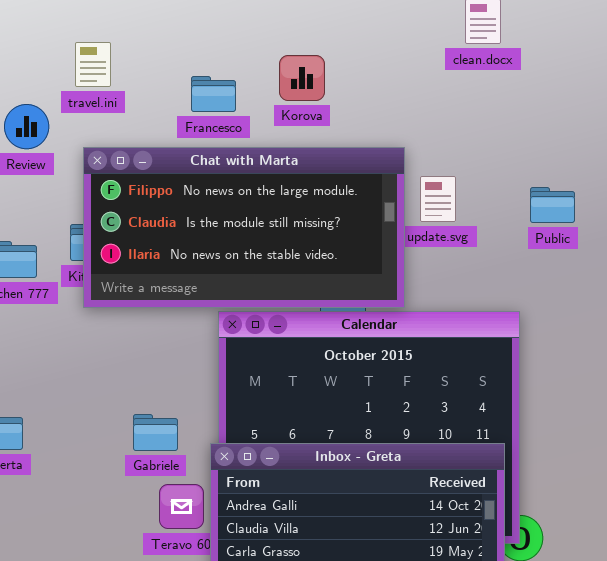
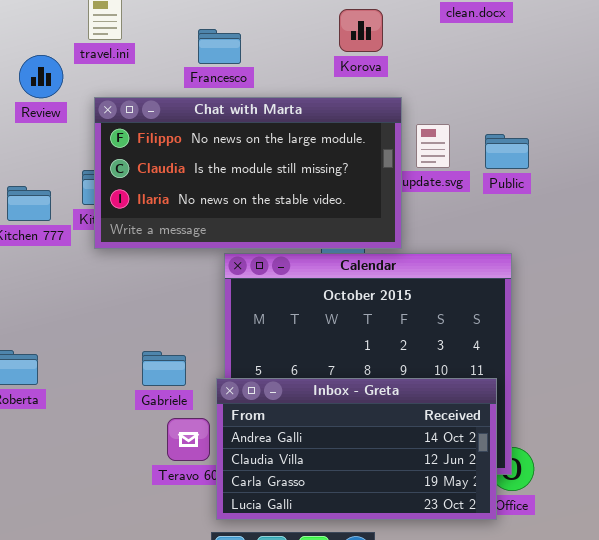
Korova: [279,55,325,101] -> [339,9,383,52], moved
Public: [530,187,575,223] -> [485,134,529,169], moved

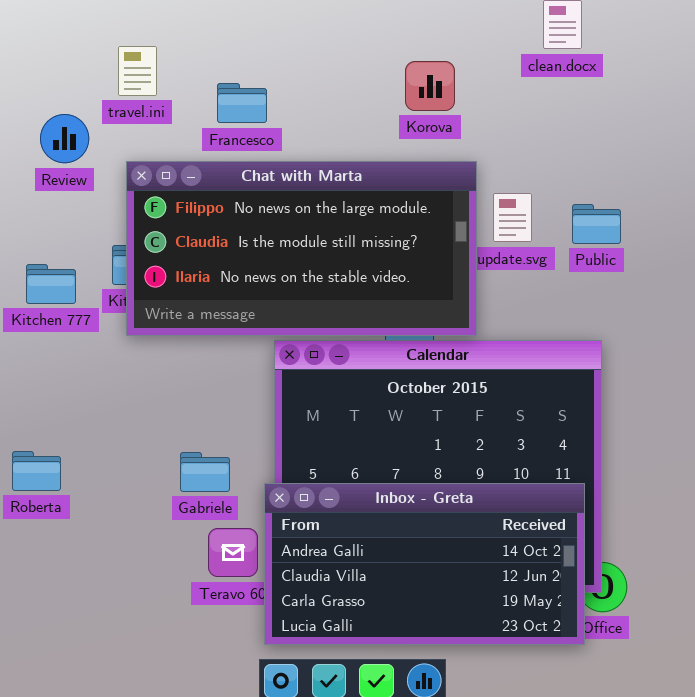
Francesco: [198,29,241,64] -> [217,83,267,123], moved

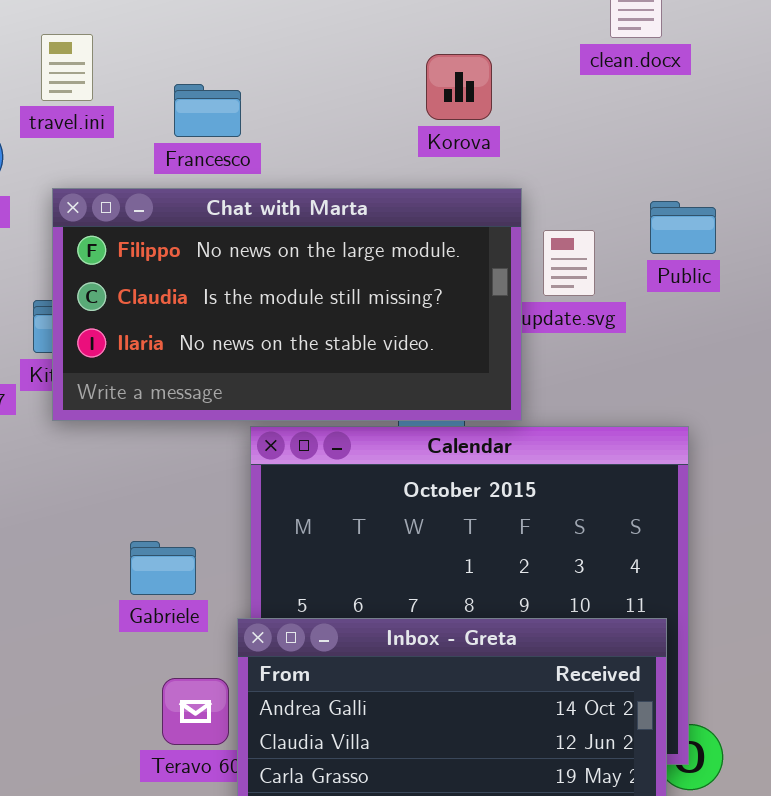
Public: [572,204,621,244] -> [650,201,716,254], moved
Gabriele: [180,452,230,492] -> [130,541,196,595], moved

